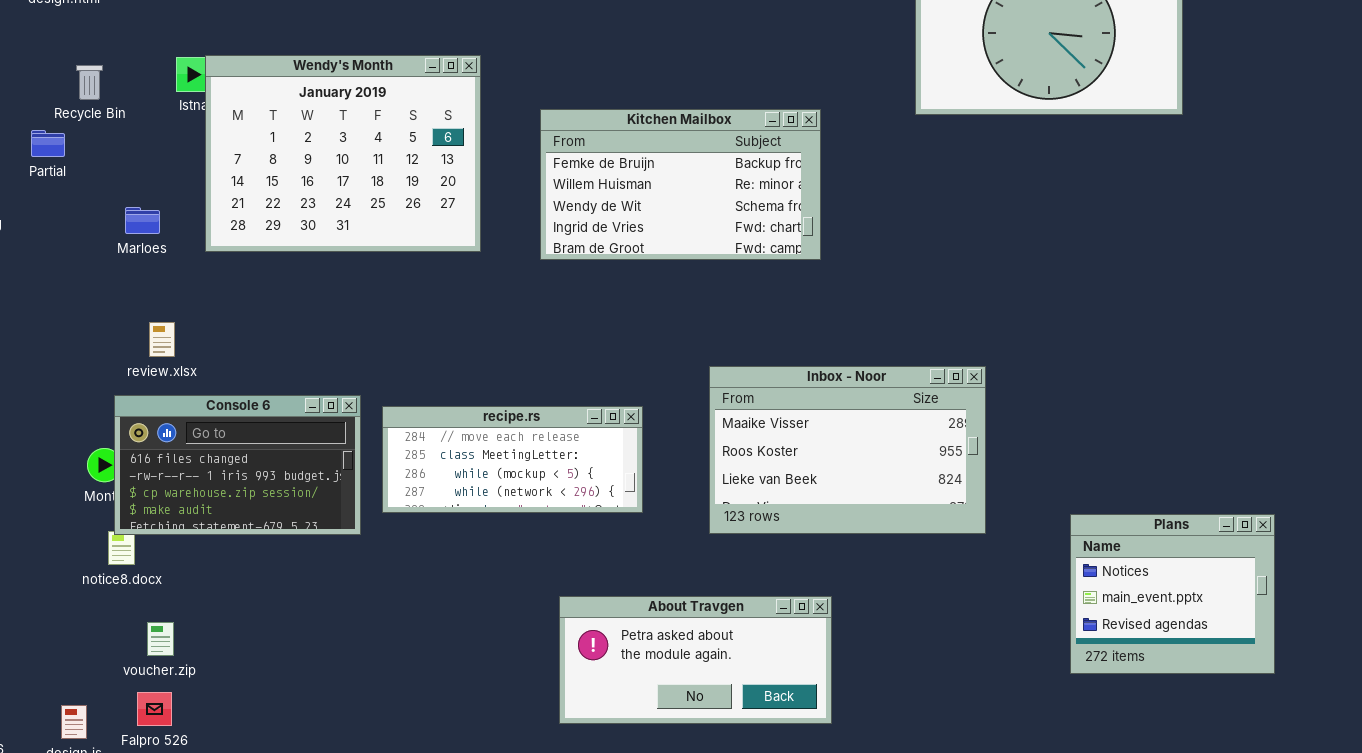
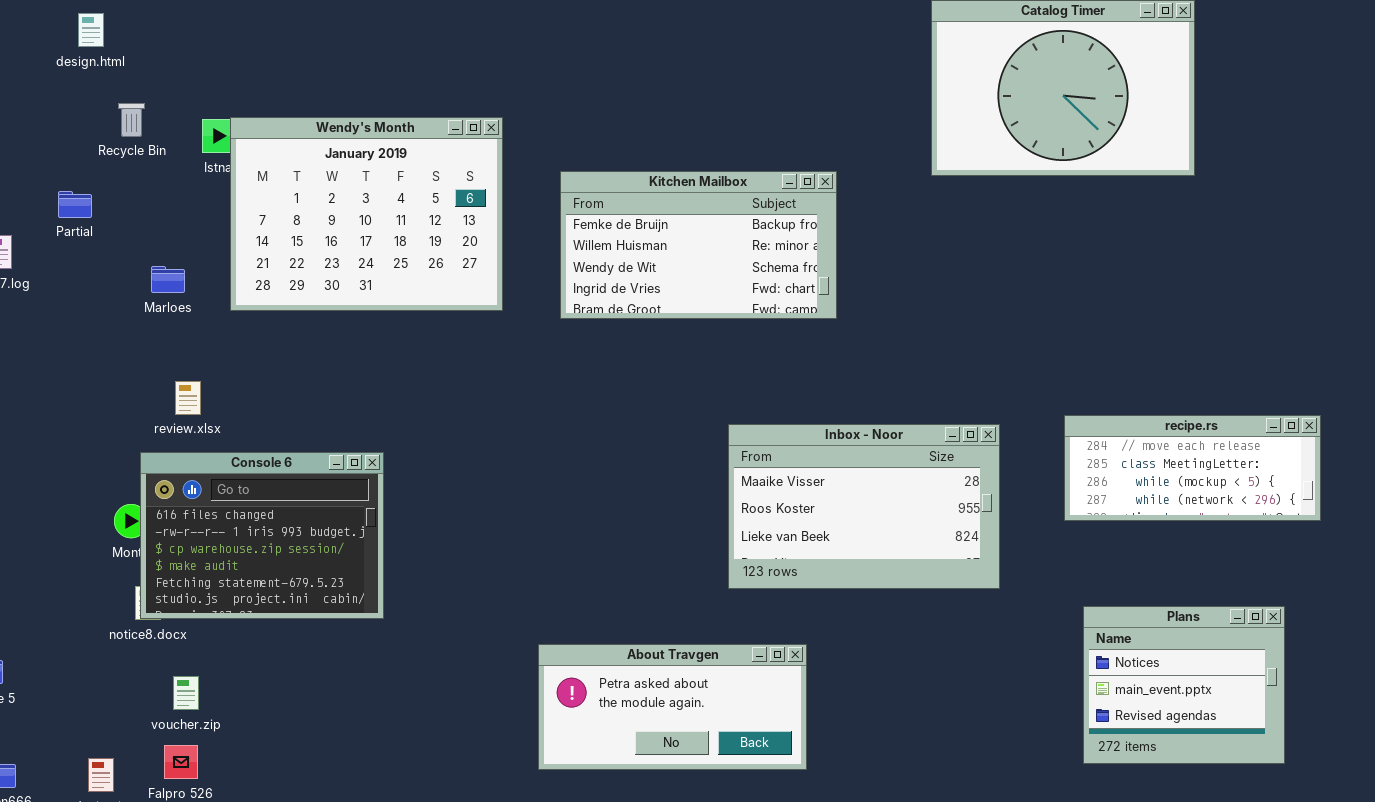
Recycle Bin: [76,65,103,100] -> [118,103,145,137], moved
Console 6: [114,395,361,535] -> [140,452,384,619], resized
recipe.rs: [382,406,643,513] -> [1064,415,1321,521], moved
Plans: [1070,514,1275,674] -> [1083,606,1285,764], moved
About Travgen: [559,596,832,724] -> [538,644,807,770], moved

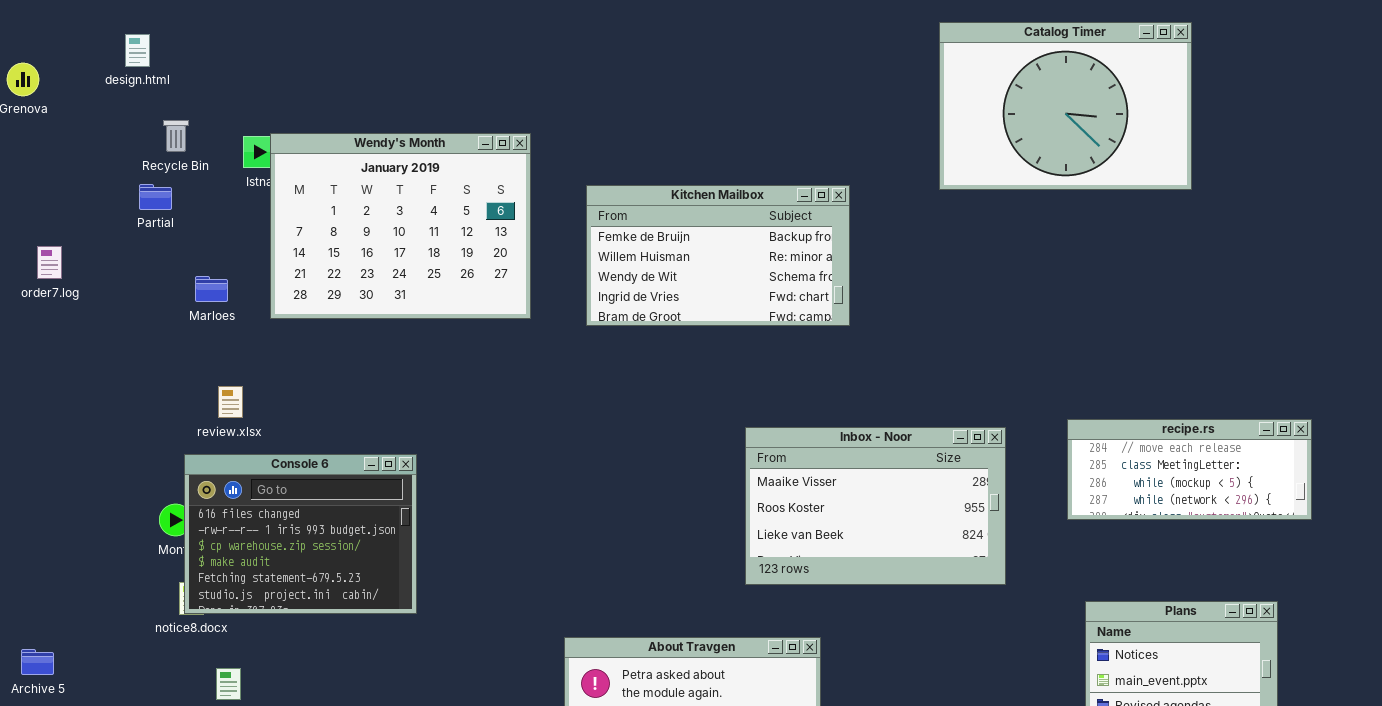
Partial: [58,191,92,218] -> [139,184,172,210], moved

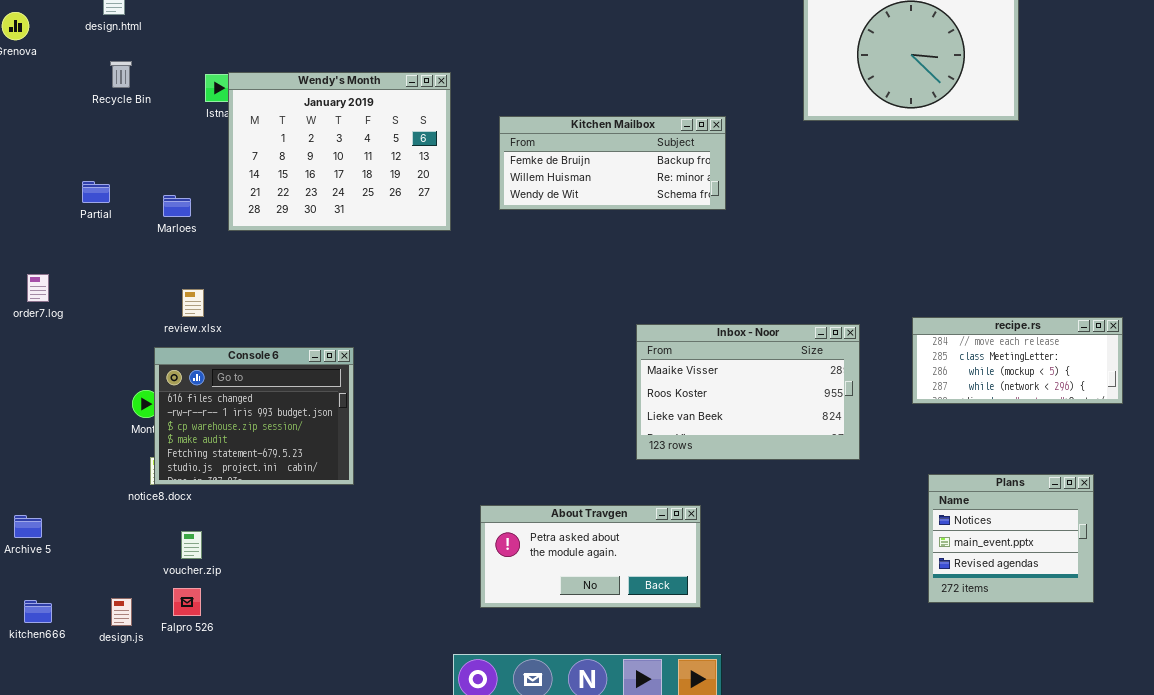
Recycle Bin: [163,120,189,152] -> [110,61,132,88], moved
Partial: [139,184,172,210] -> [82,181,110,203], moved
Kitchen Mailbox: [586,185,850,326] -> [499,116,726,210], resized
order7.log: [37,246,62,279] -> [27,274,49,302], moved

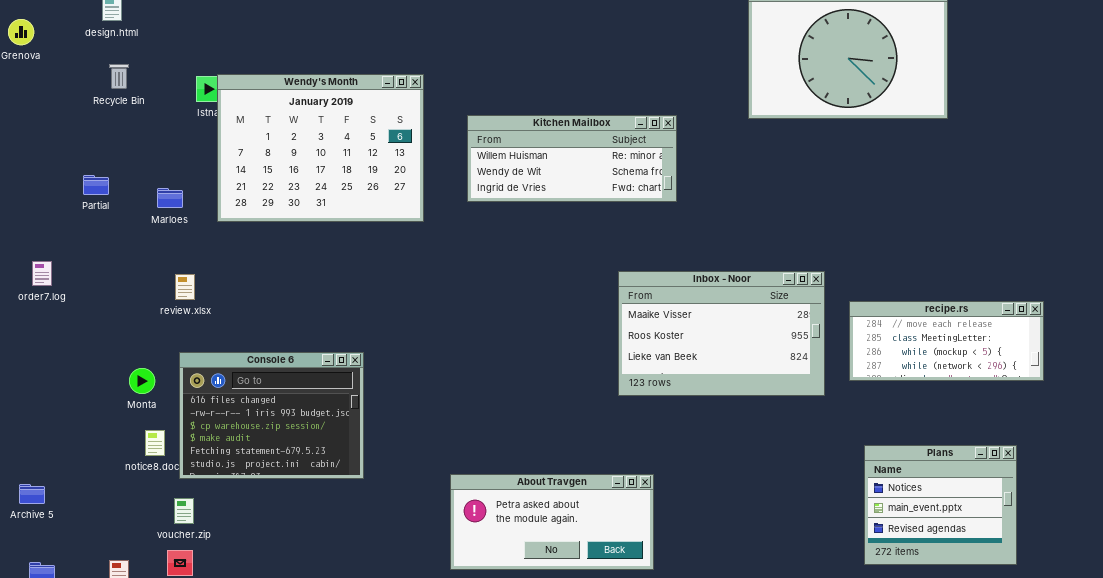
Kitchen Mailbox: [499,116,726,210] -> [467,115,677,202], scrolled down 1 row
Inbox - Noor: [636,324,860,460] -> [618,271,825,396], moved
Console 6: [154,347,354,485] -> [179,352,364,479], moved

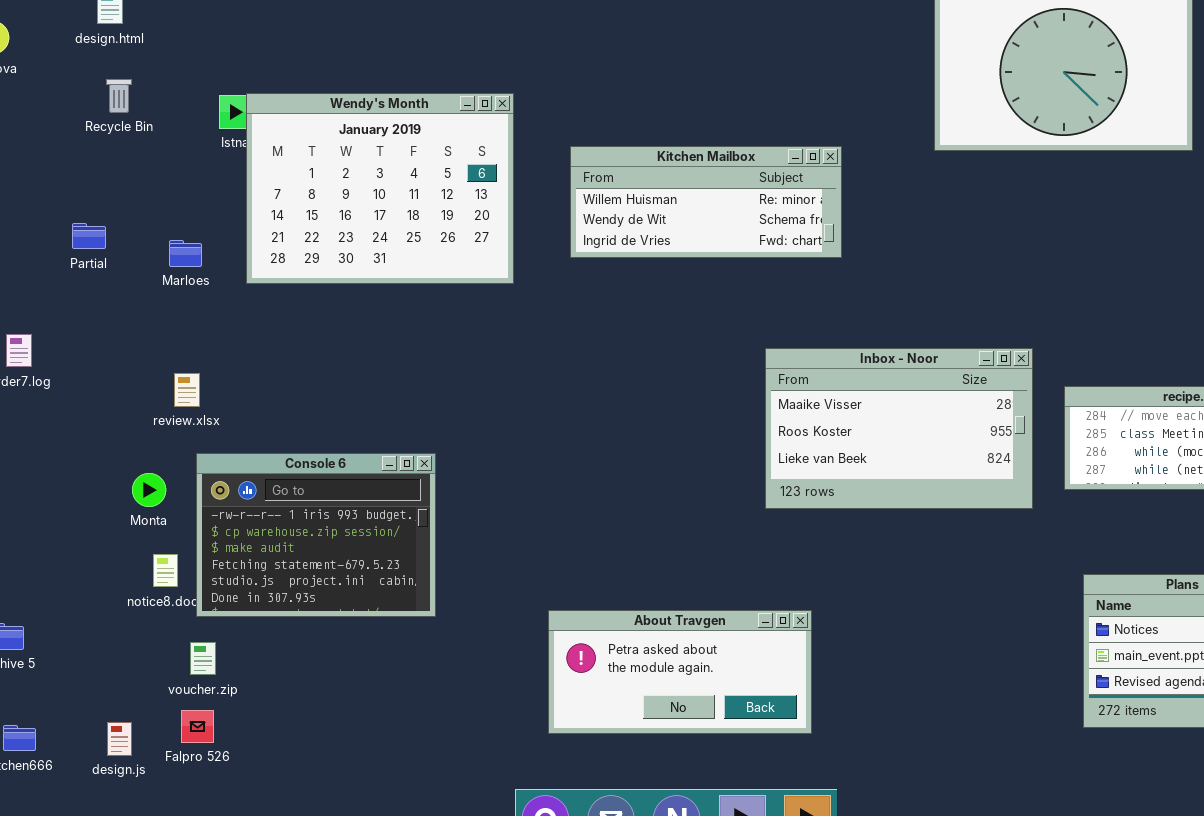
review.xlsx: [175,274,195,300] -> [174,373,200,407], moved
Console 6: [179,352,364,479] -> [196,453,436,617], scrolled down 1 row

